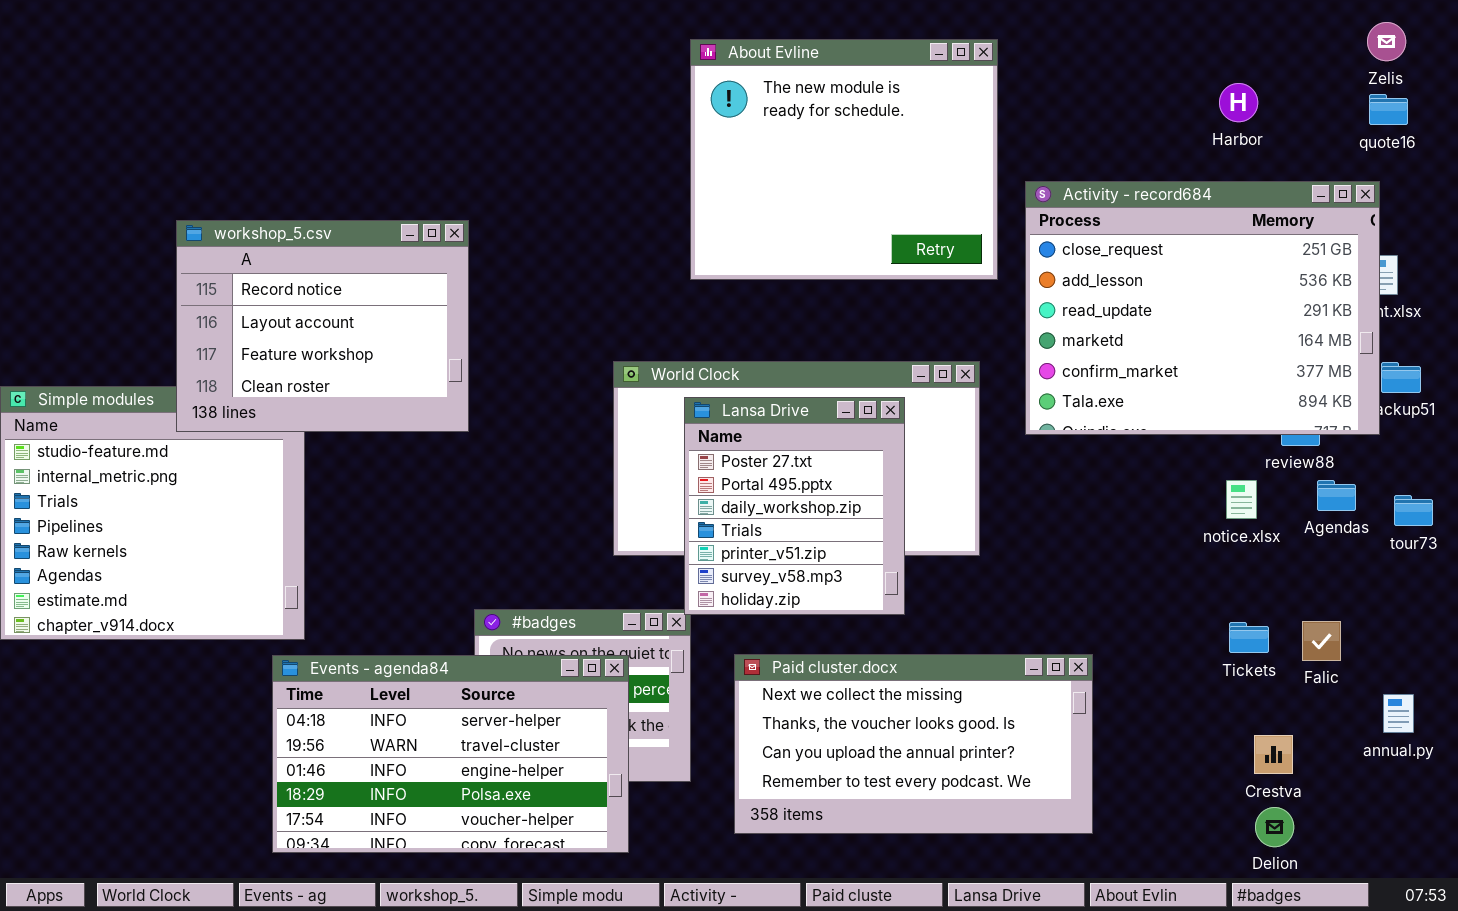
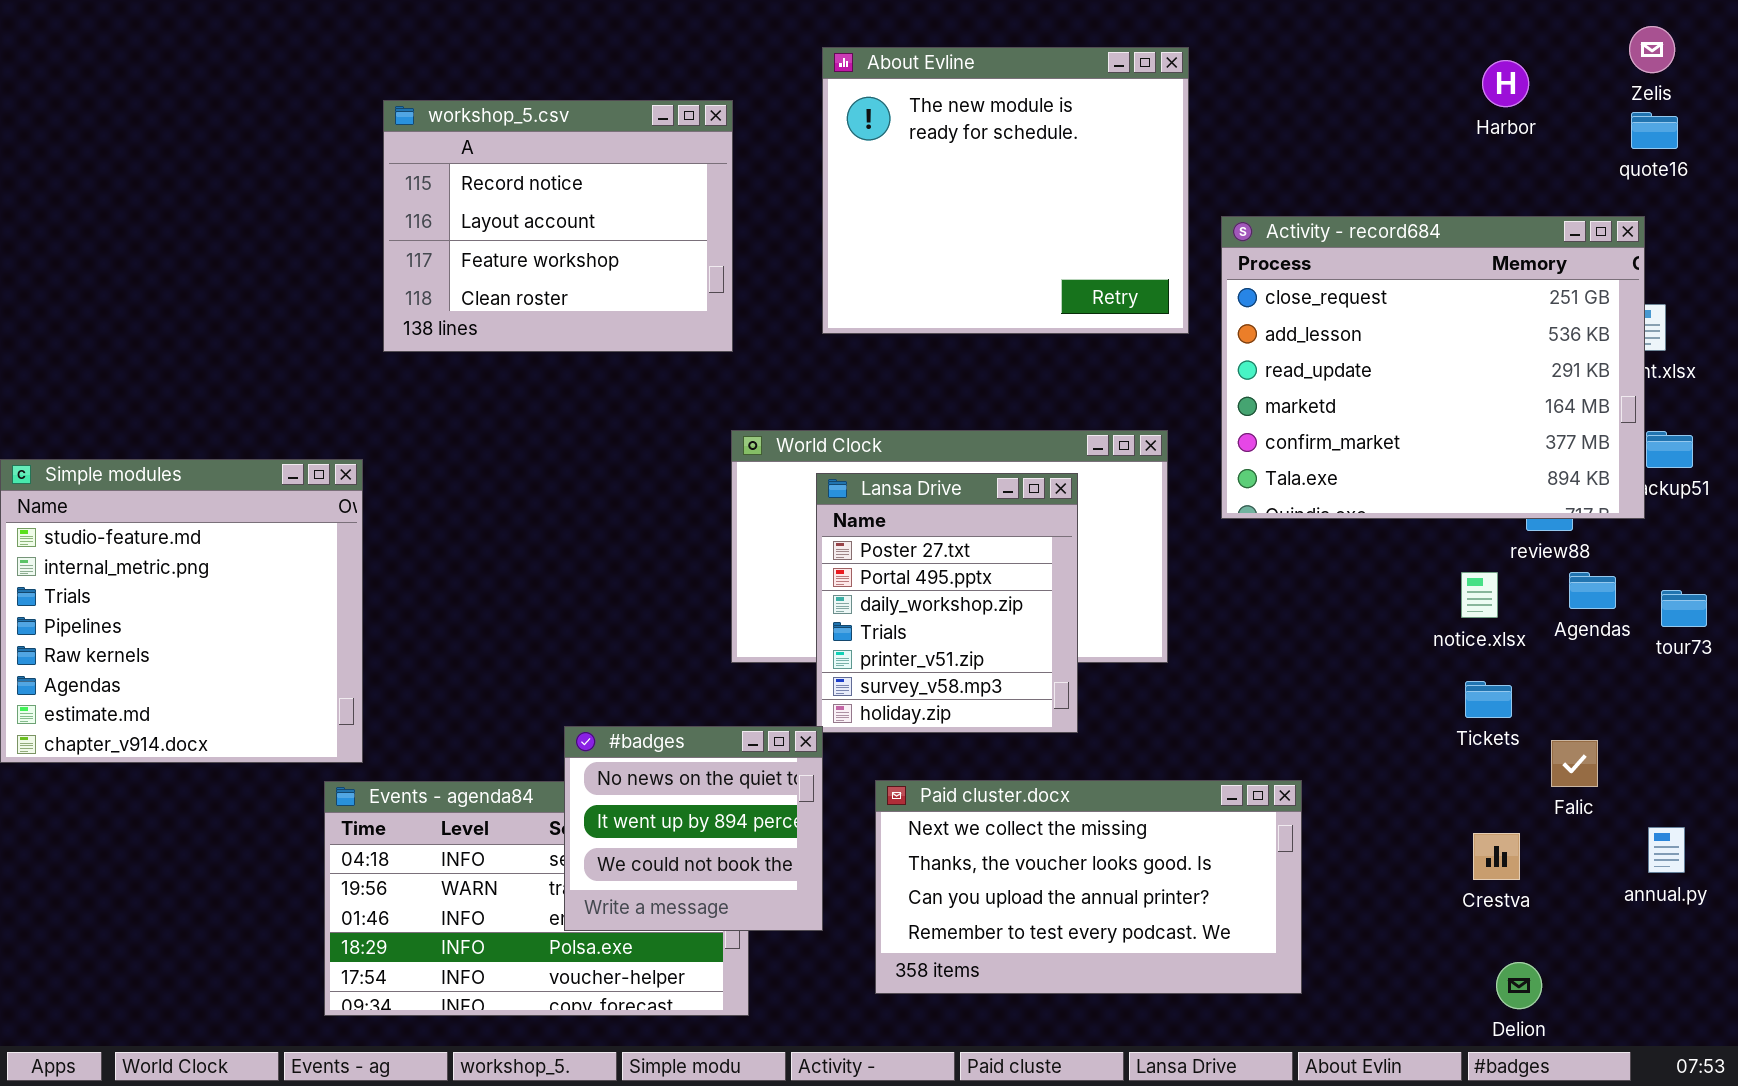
Harbor: [1219,83,1258,122] -> [1482,60,1529,107], moved
workshop_5.csv: [176,220,469,432] -> [383,100,733,352], moved
#badges: [474,609,691,782] -> [564,726,823,931], raised
Tickets: [1229,622,1269,653] -> [1465,681,1512,718], moved
Crestva: [1254,735,1293,774] -> [1473,833,1520,880], moved

